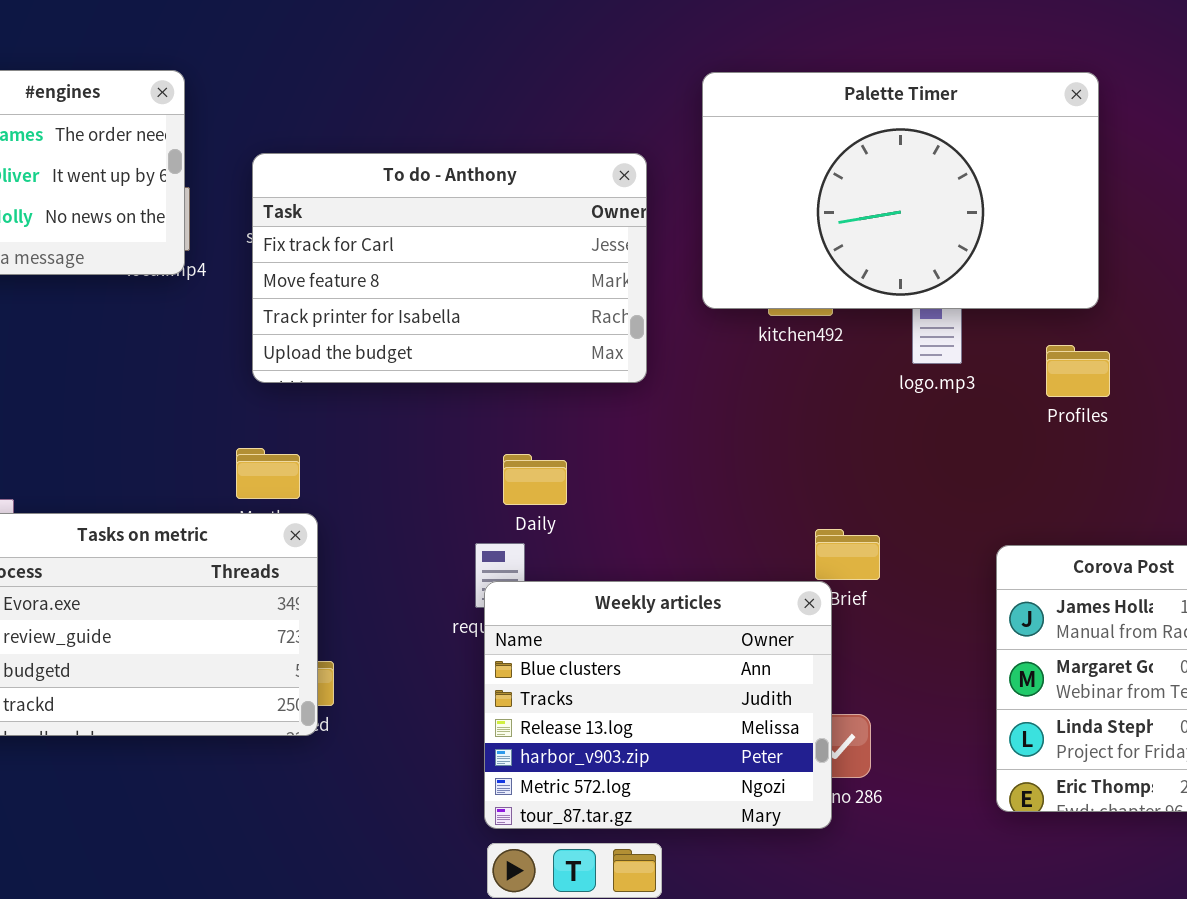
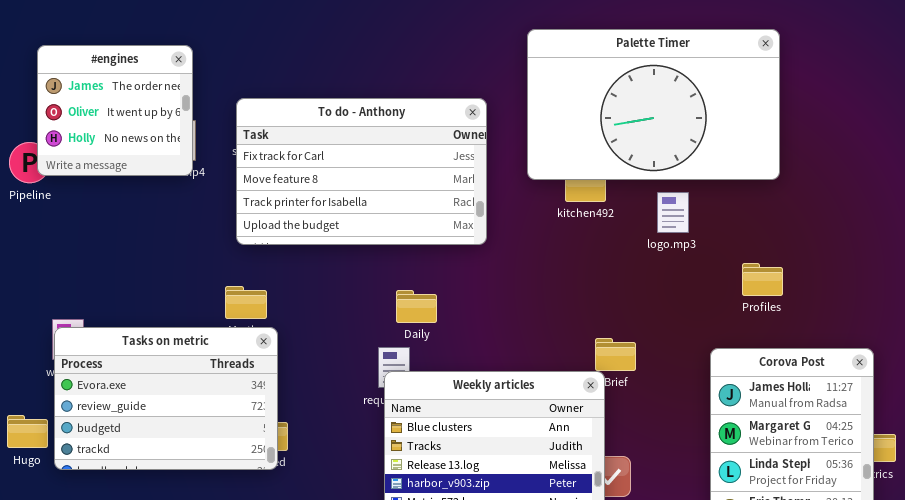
Palette Timer: [702,72,1099,309] -> [527,29,780,180], moved
Profiles: [1046,345,1110,397] -> [742,263,783,296], moved

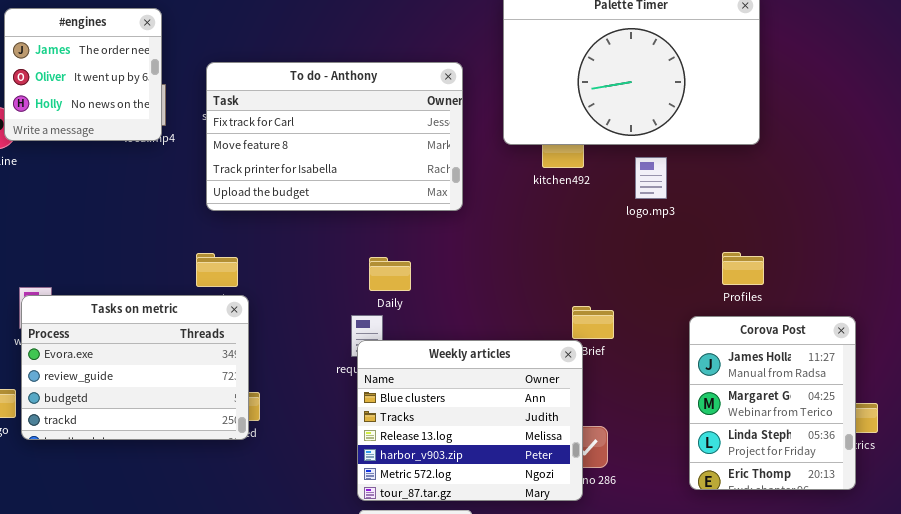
Profiles: [742,263,783,296] -> [722,252,764,285], moved

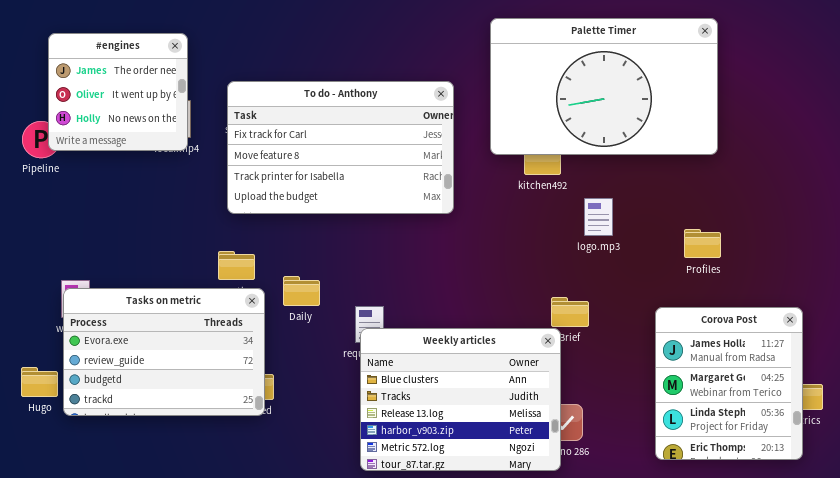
logo.mp3: [635,157,667,199] -> [584,198,613,236], moved
Profiles: [722,252,764,285] -> [684,229,721,258], moved
Daily: [369,257,411,291] -> [283,276,320,306], moved

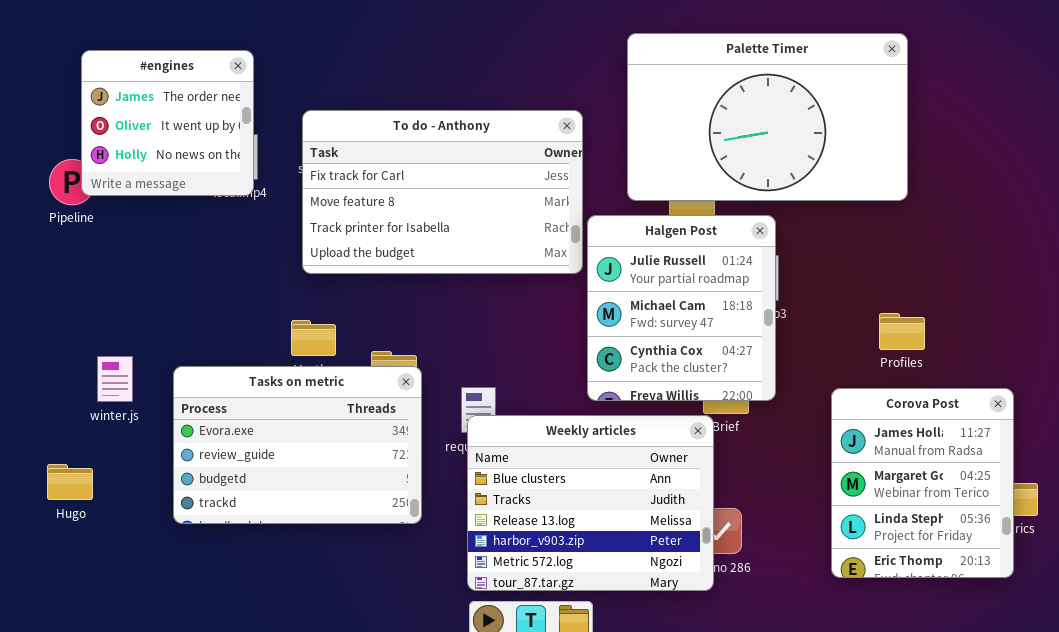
Halgen Post: none -> [587,215,776,401], opened
Profiles: [684,229,721,258] -> [879,313,925,350], moved
Tasks on metric: [63,288,265,416] -> [173,366,422,524], moved

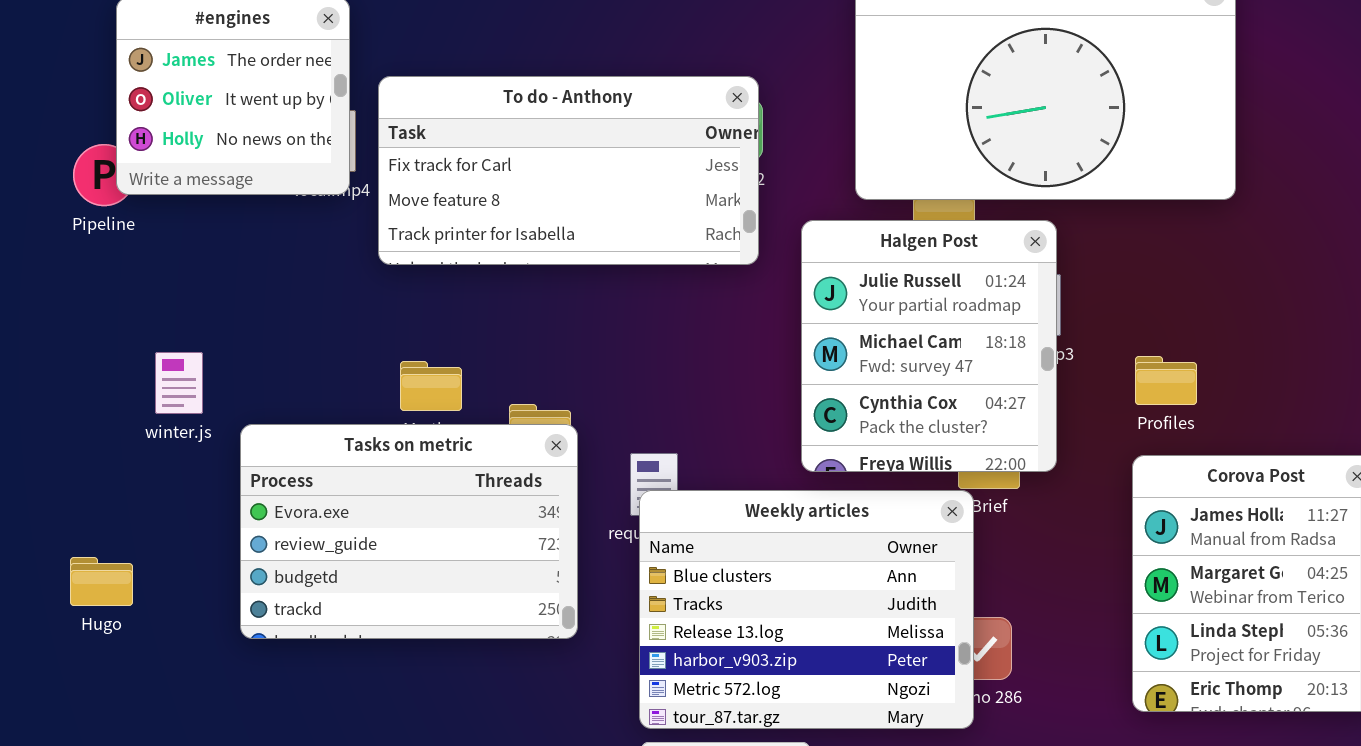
To do - Anthony: [302,110,583,274] -> [378,76,759,265], moved, resized
Profiles: [879,313,925,350] -> [1135,356,1197,405], moved
winter.js: [97,356,133,402] -> [155,352,203,414], moved

